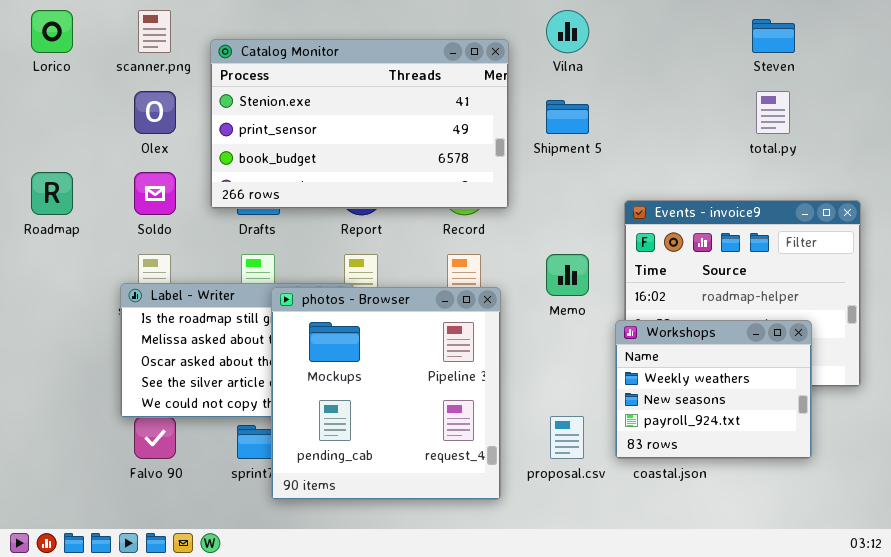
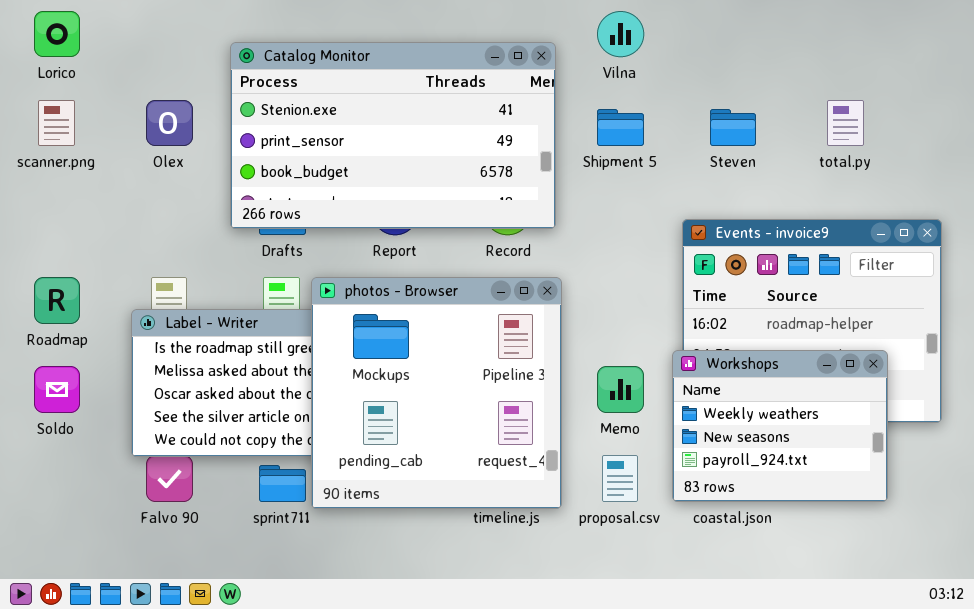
scanner.png: [138,10,171,53] -> [38,100,75,146], moved
Steven: [752,19,795,53] -> [710,109,756,146], moved
Roadmap: [31,172,73,215] -> [34,277,80,324], moved
Soldo: [134,172,176,215] -> [34,366,80,413], moved
Memo: [546,254,589,296] -> [597,366,644,413], moved
photos - Browser: [271,287,501,500] -> [311,277,562,509], moved

